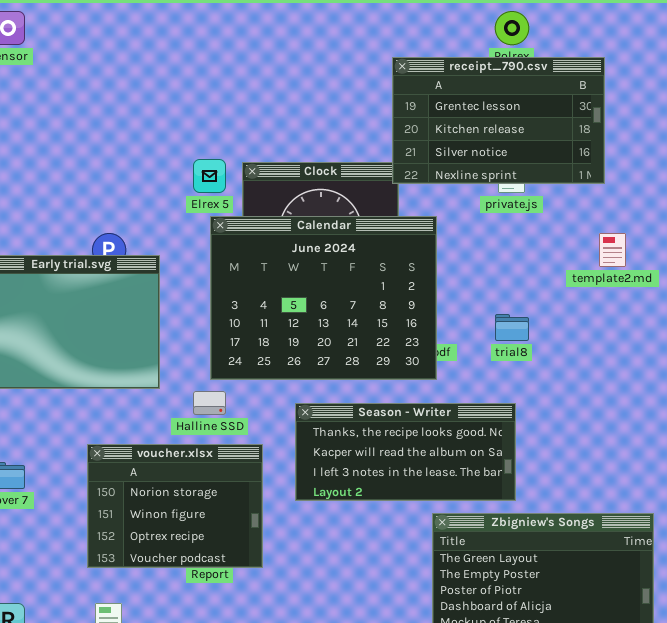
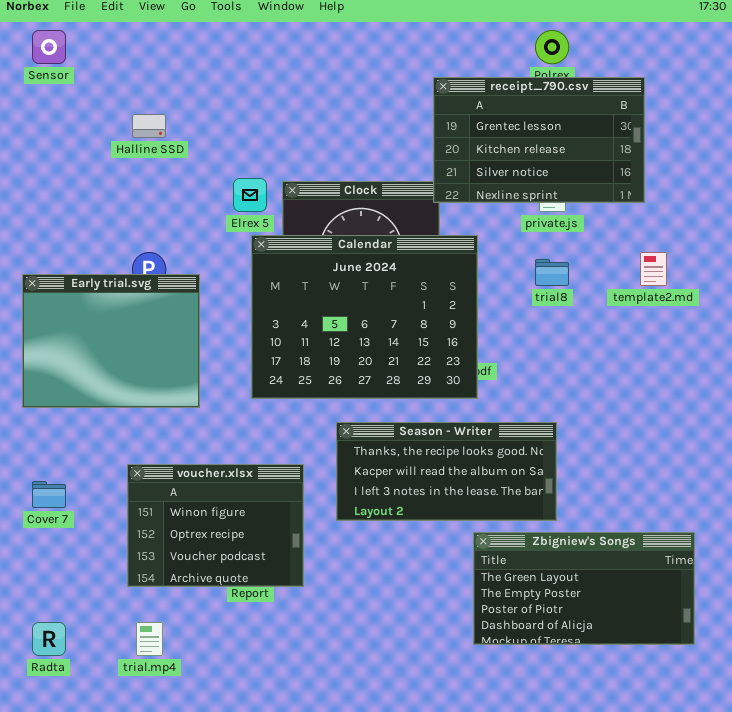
trial8: [495,314,529,341] -> [535,259,569,286], moved
Halline SSD: [193,391,226,415] -> [132,114,166,138], moved
voucher.xlsx: [87,444,263,568] -> [127,464,304,587], scrolled down 1 row

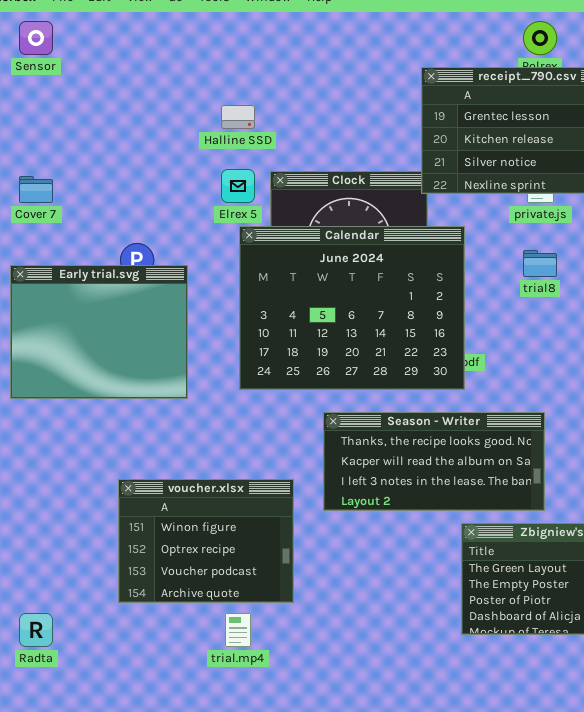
Halline SSD: [132,114,166,138] -> [221,105,255,129], moved
voucher.xlsx: [127,464,304,587] -> [118,479,294,603], moved
Cover 7: [32,481,66,508] -> [19,176,53,203], moved
trial.mp4: [136,622,163,656] -> [225,613,251,647], moved

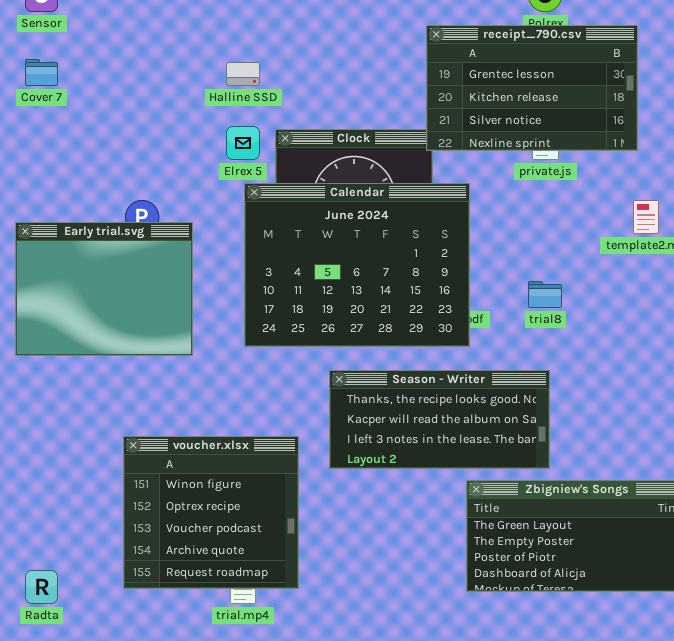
Cover 7: [19,176,53,203] -> [25,59,58,86], moved
trial8: [523,250,557,277] -> [528,281,562,308], moved
voucher.xlsx: [118,479,294,603] -> [123,436,299,589], resized

